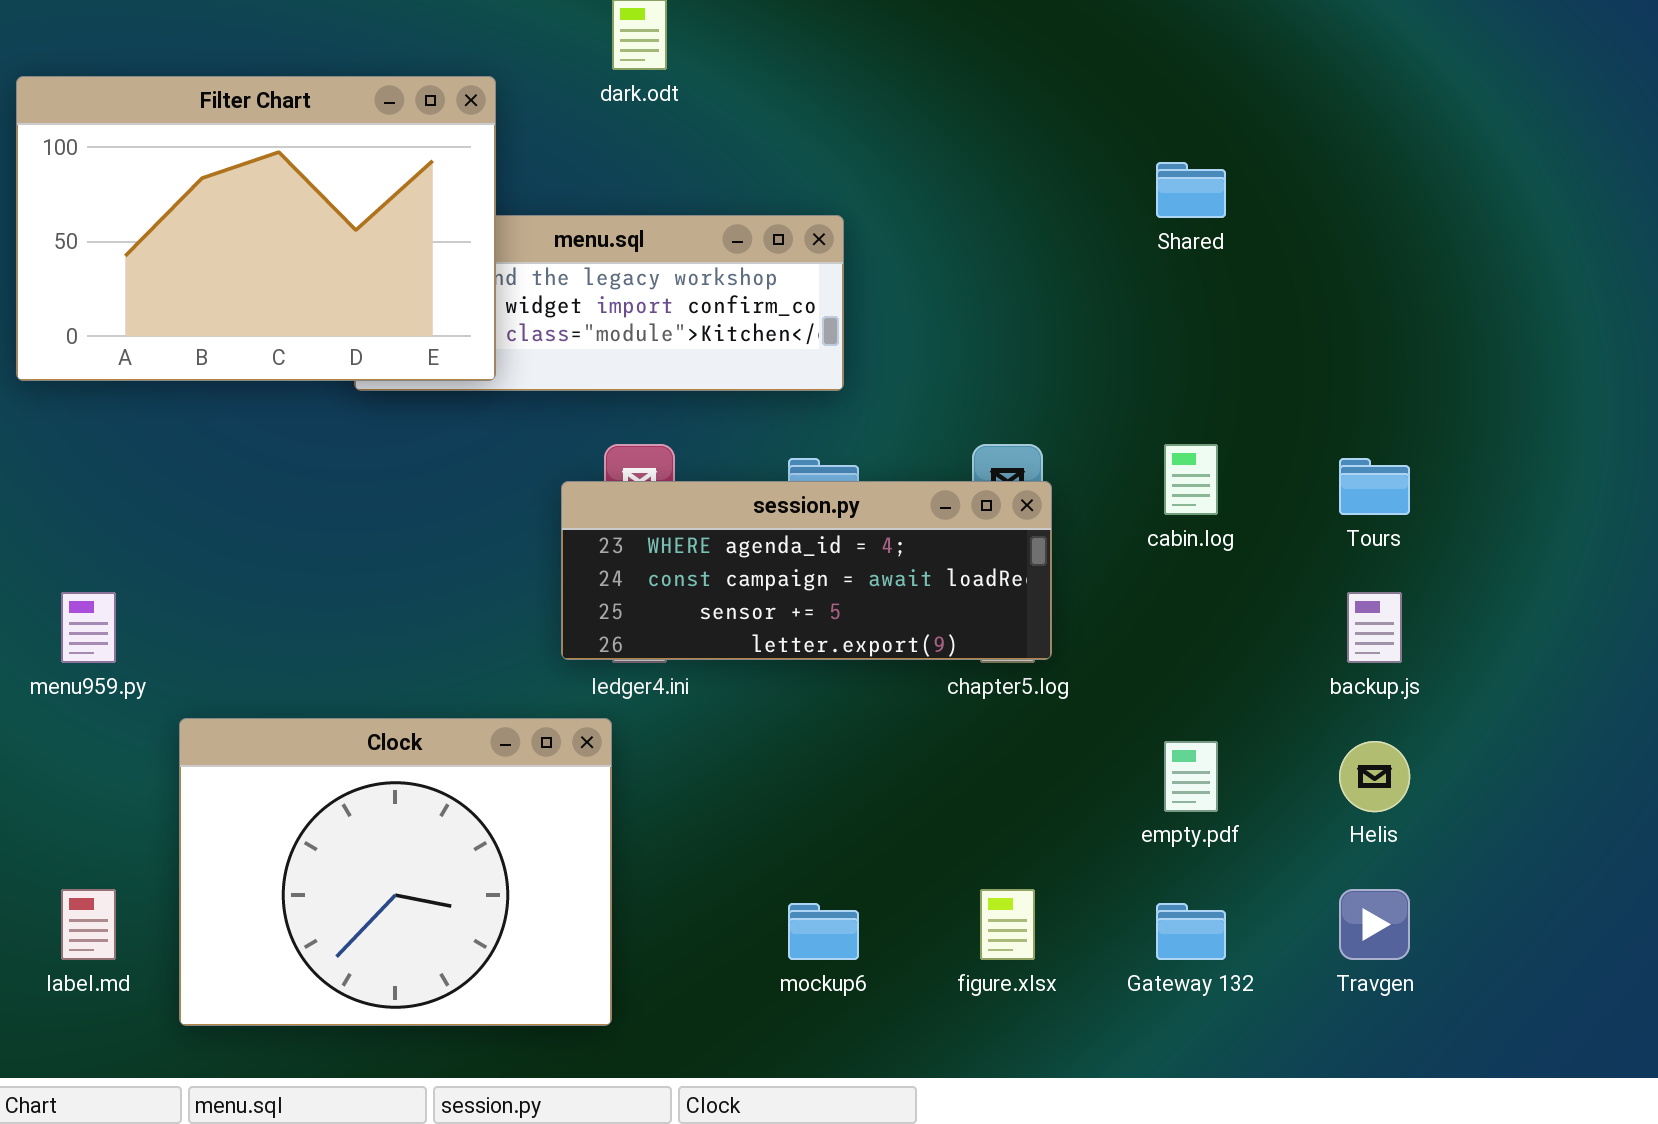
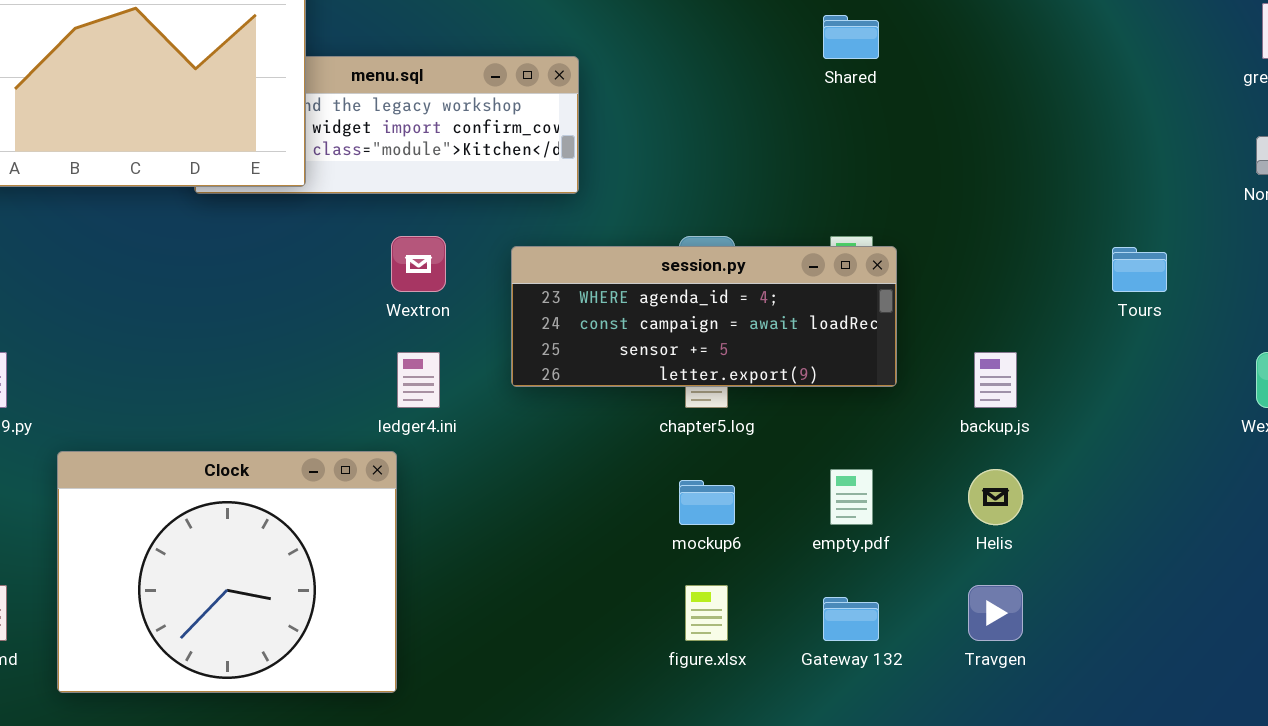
Tours: [1339,458,1410,515] -> [1112,247,1167,292], moved
session.py: [561,481,1052,660] -> [511,246,897,387], moved
mockup6: [788,903,859,960] -> [679,480,735,525], moved

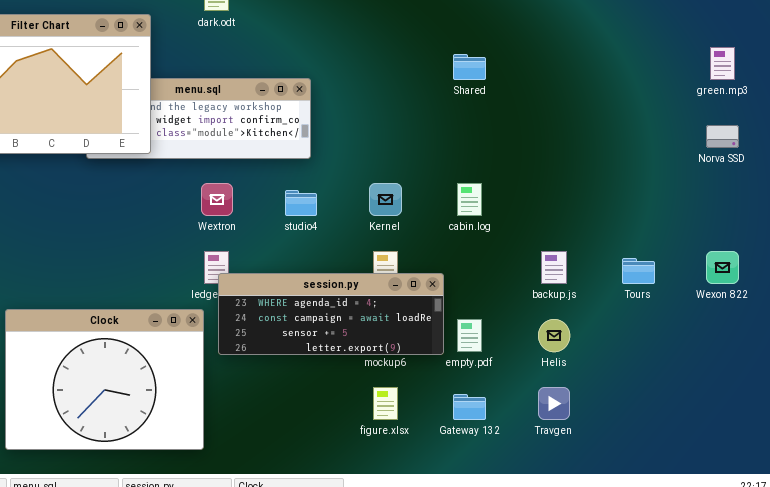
session.py: [511,246,897,387] -> [218,273,444,355], moved
Tours: [1112,247,1167,292] -> [622,258,655,284], moved

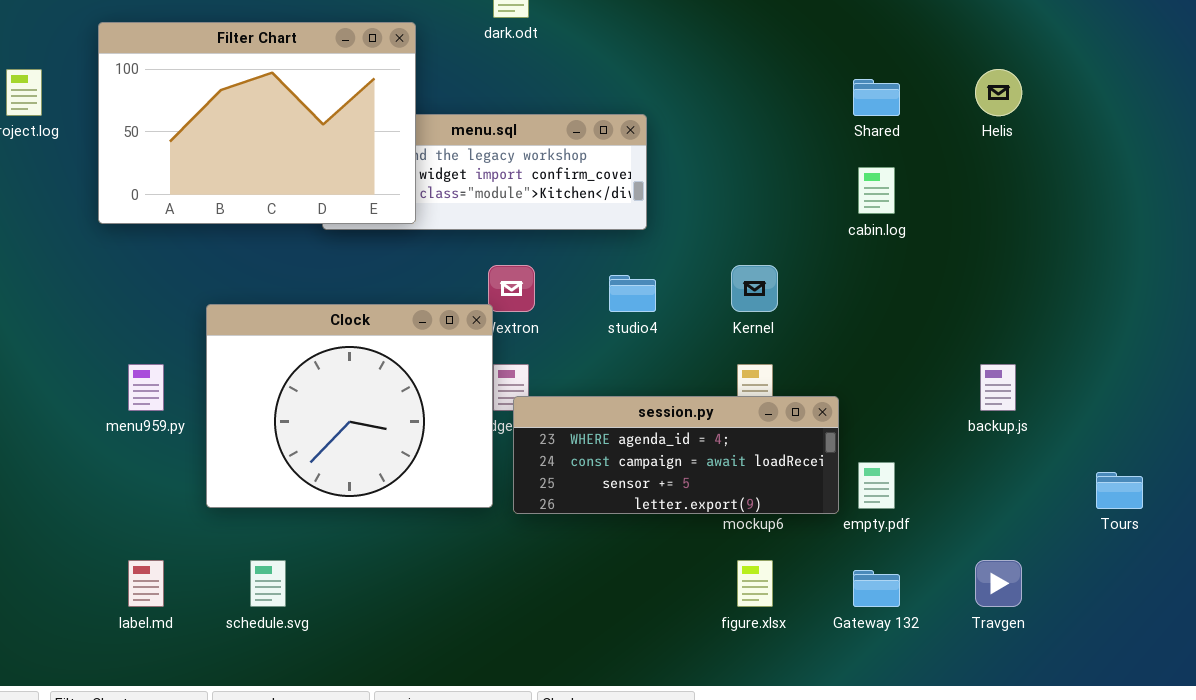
cabin.log: [457,183,482,216] -> [858,167,895,214], moved
Tours: [622,258,655,284] -> [1096,472,1143,509], moved
Clock: [5,309,204,450] -> [206,304,493,508], moved
Helis: [538,319,570,352] -> [975,69,1022,116], moved

